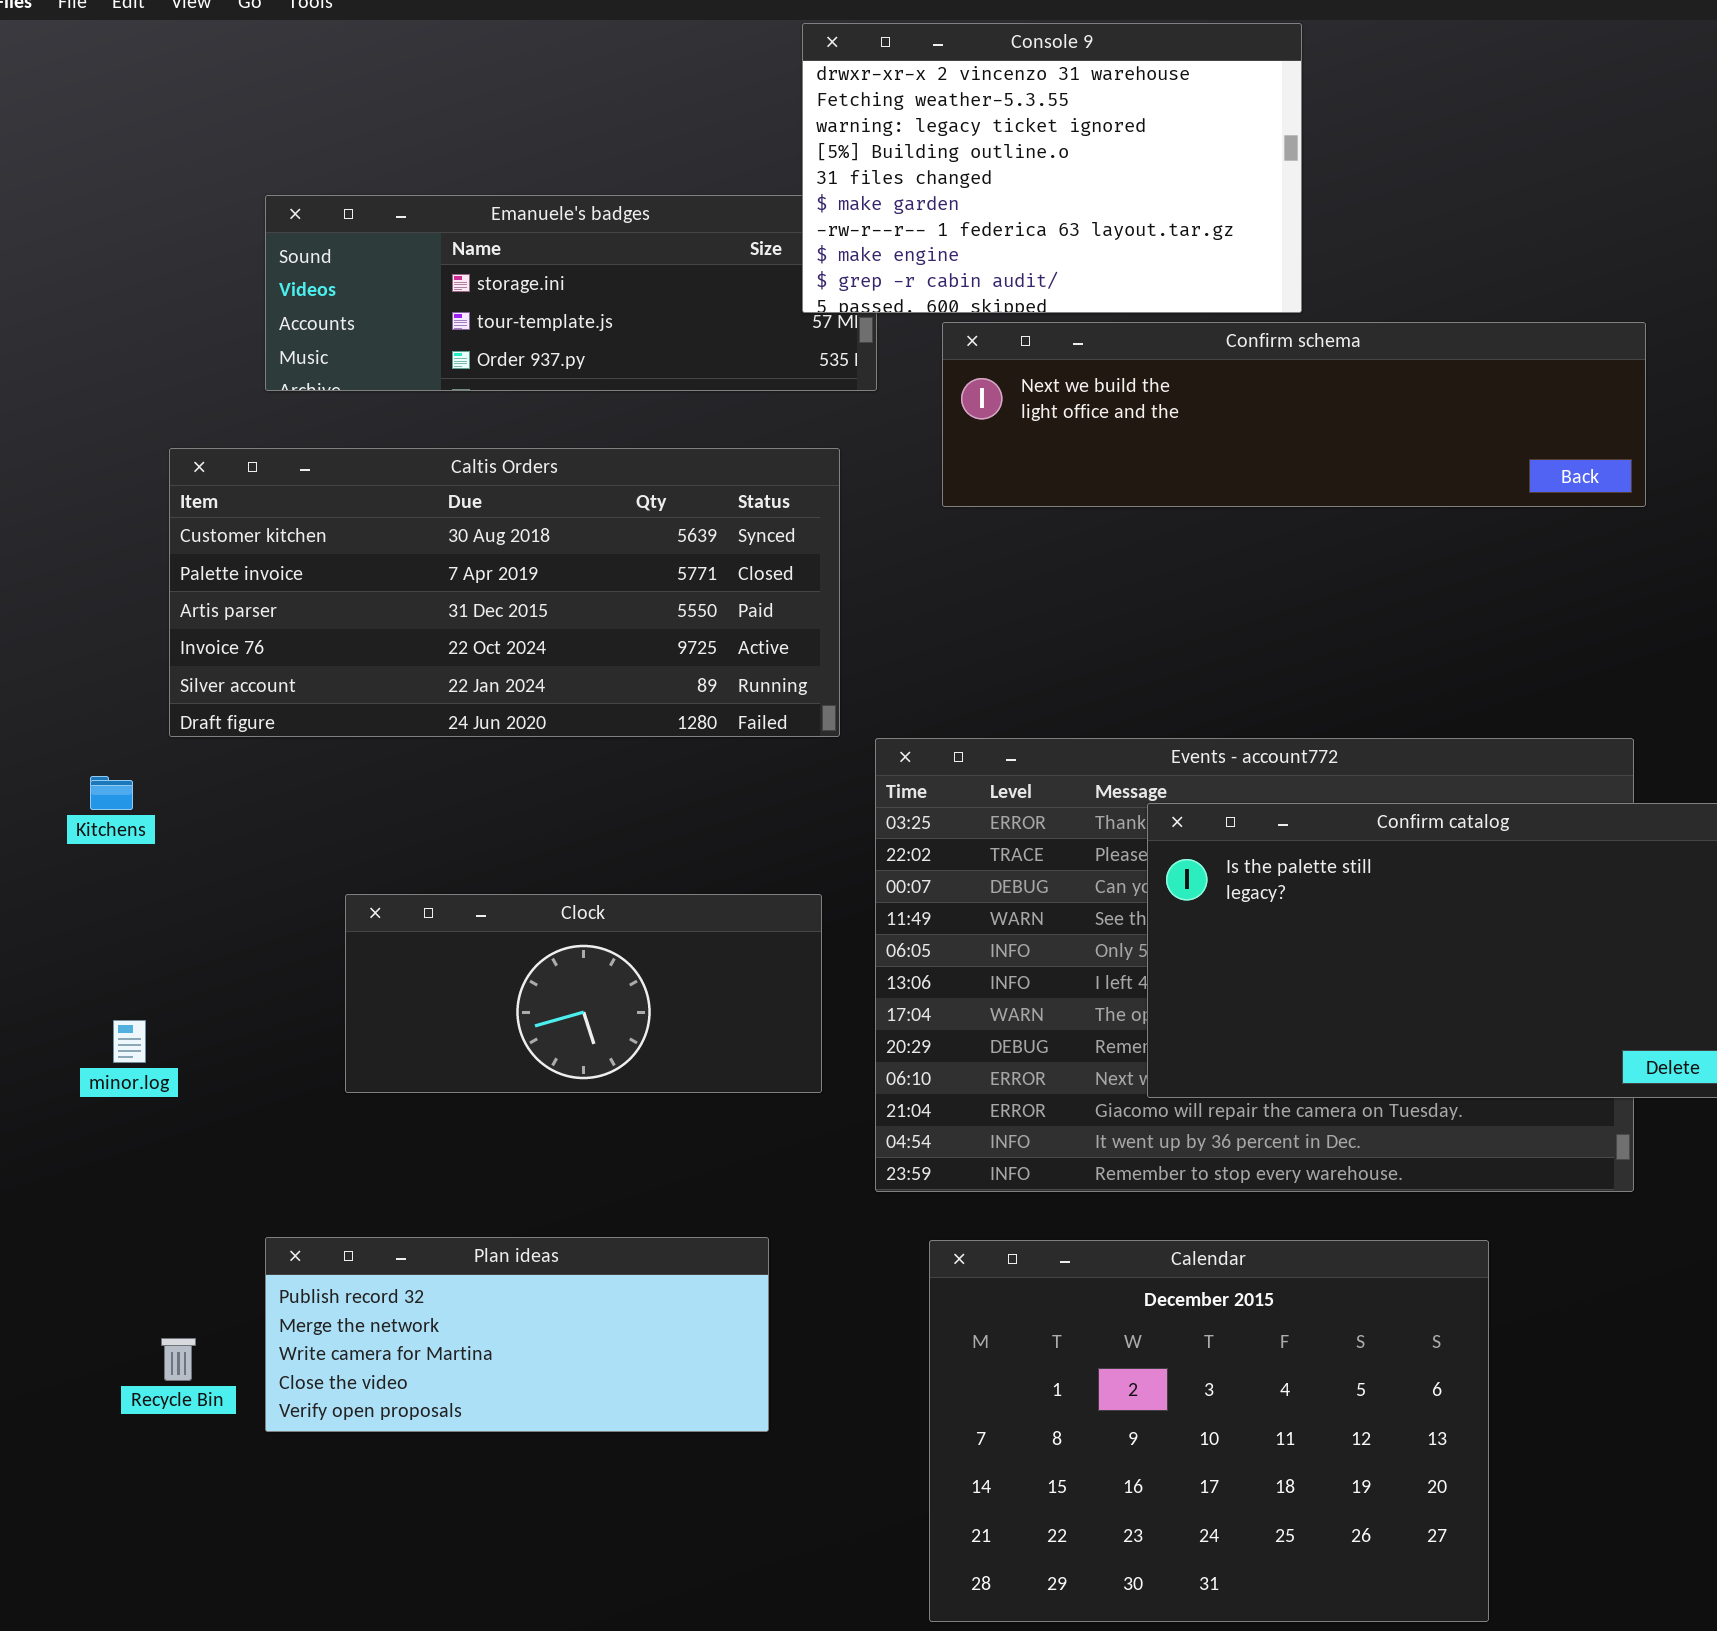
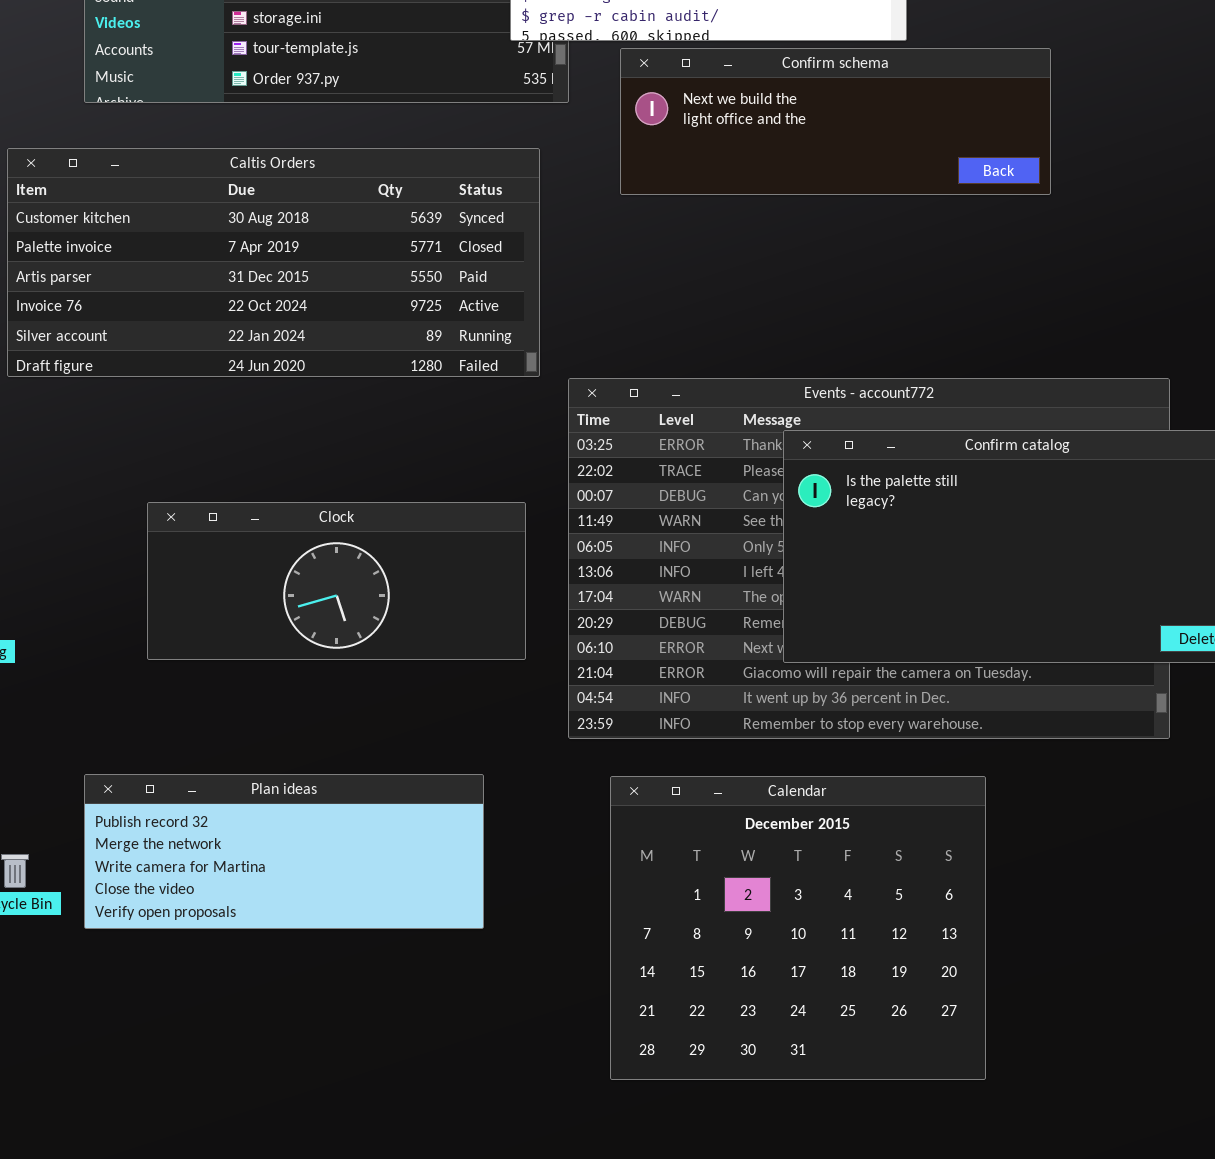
Confirm schema: [942,322,1646,507] -> [620,48,1051,195], resized
Calendar: [929,1240,1489,1622] -> [610,776,986,1080], resized

